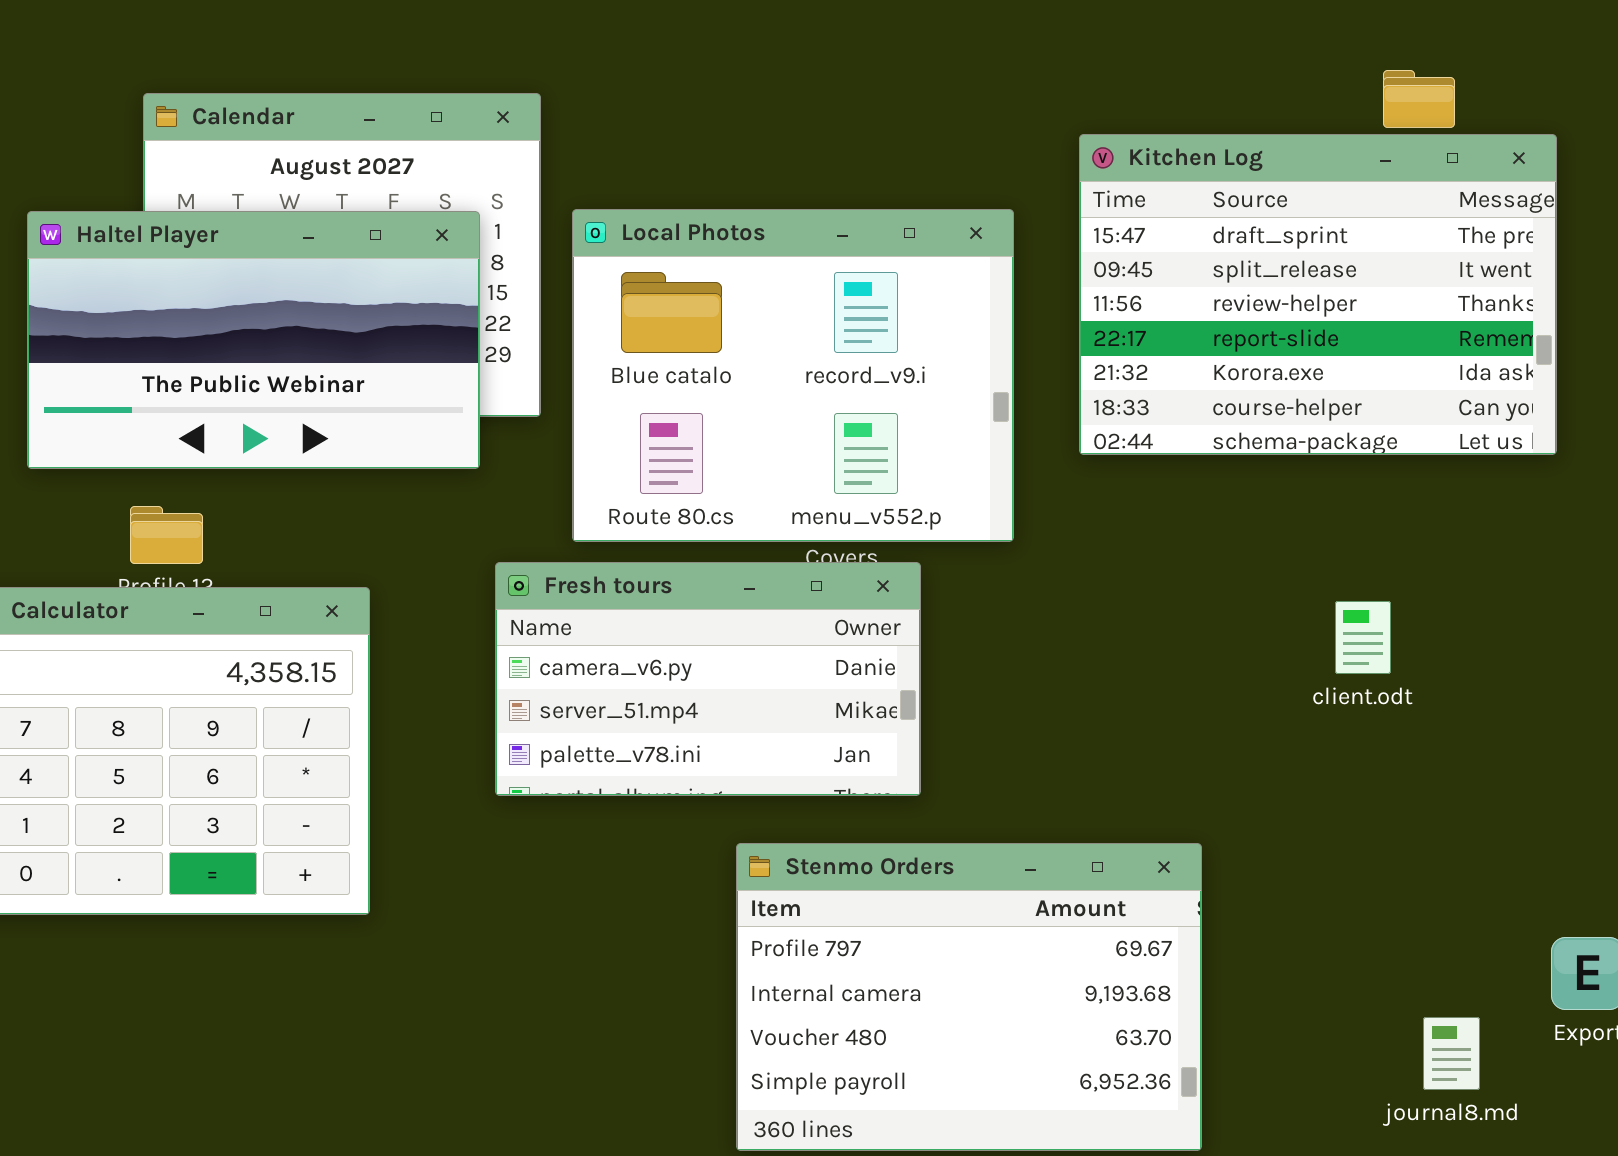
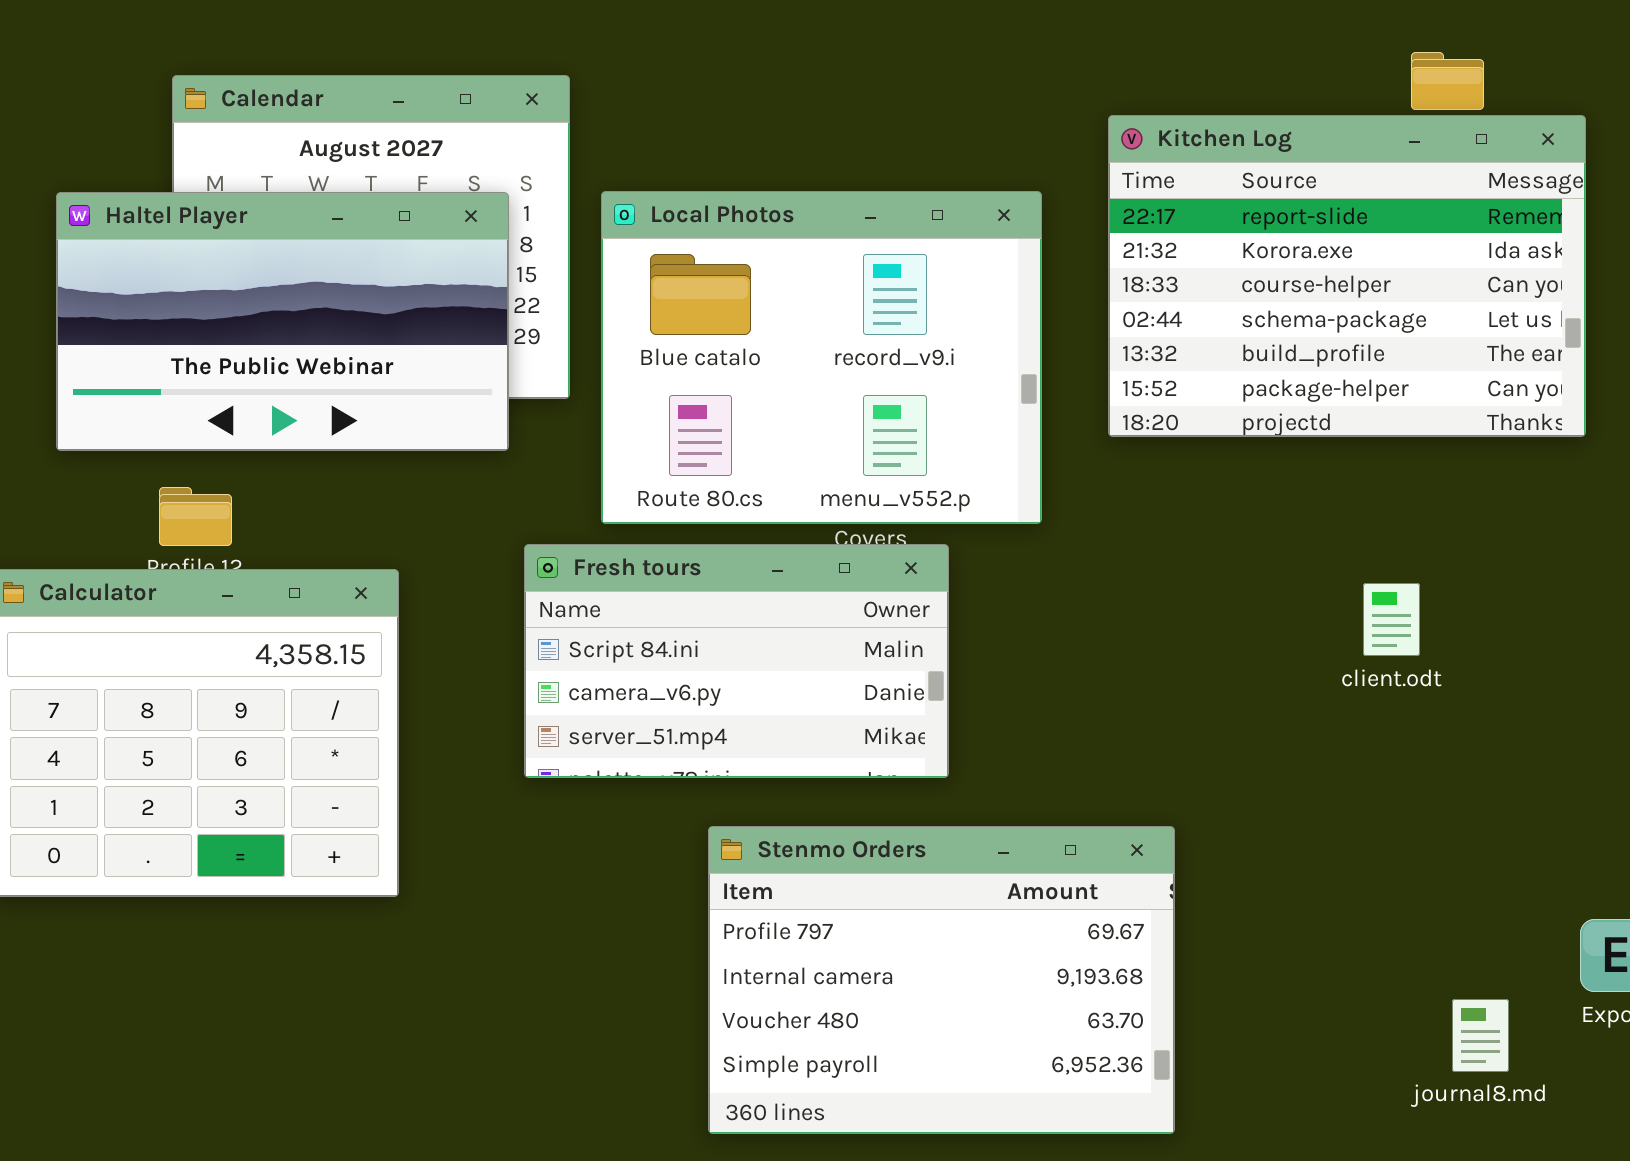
Kitchen Log: [1079,134,1557,455] -> [1108,115,1586,437], scrolled down 3 rows
Fresh tours: [495,562,921,796] -> [524,544,949,778], scrolled up 1 row
Stenmo Orders: [736,843,1202,1151] -> [708,826,1175,1134], moved

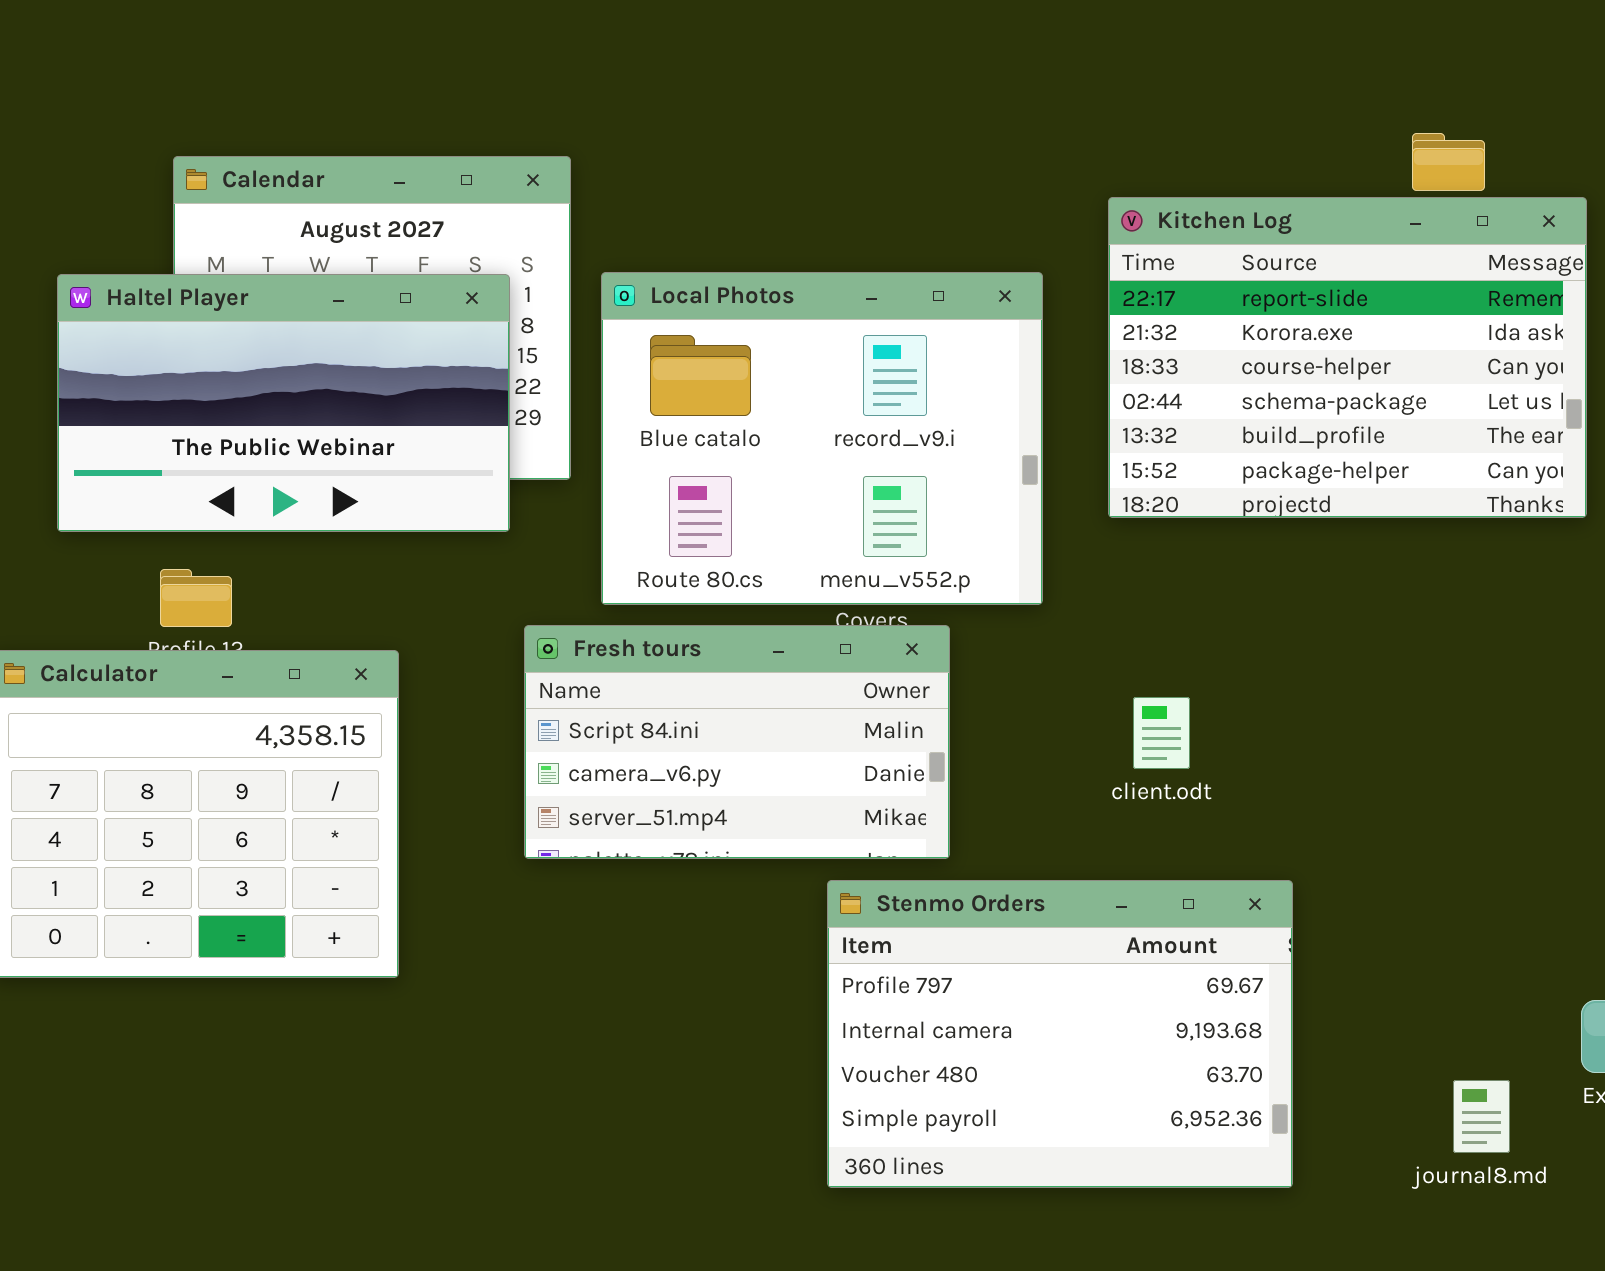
client.odt: [1363,583,1420,656] -> [1133,697,1190,769], moved
Stenmo Orders: [708,826,1175,1134] -> [827,880,1293,1188], moved

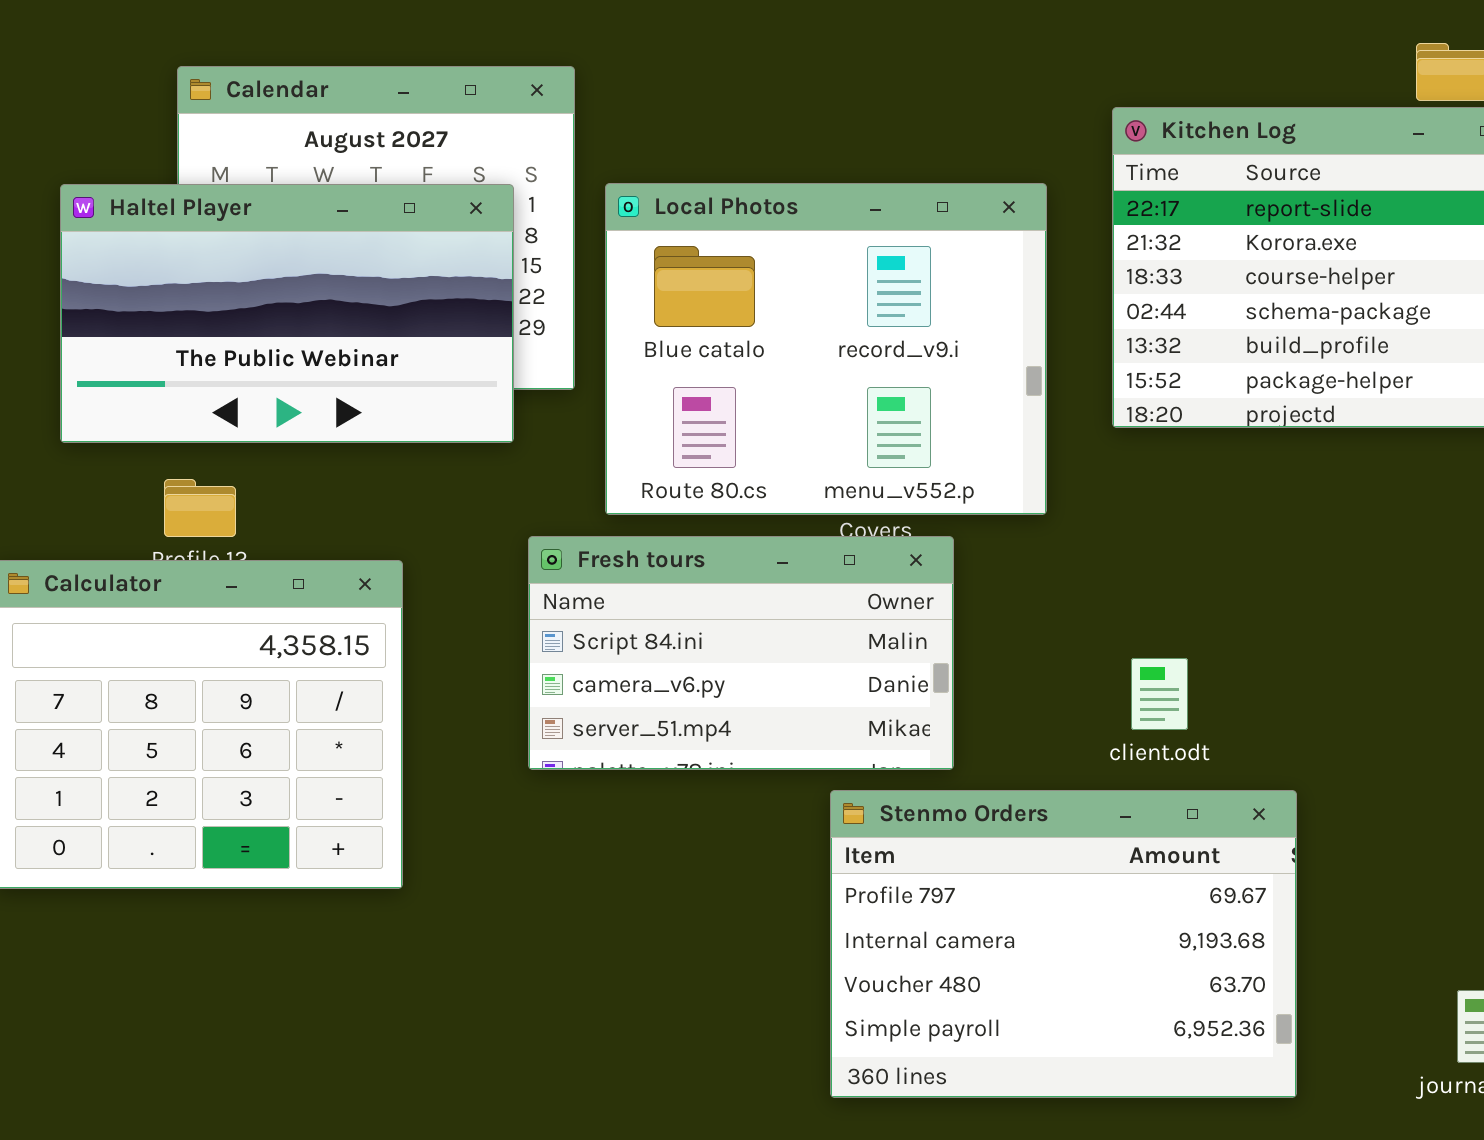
client.odt: [1133,697,1190,769] -> [1131,658,1188,730], moved

